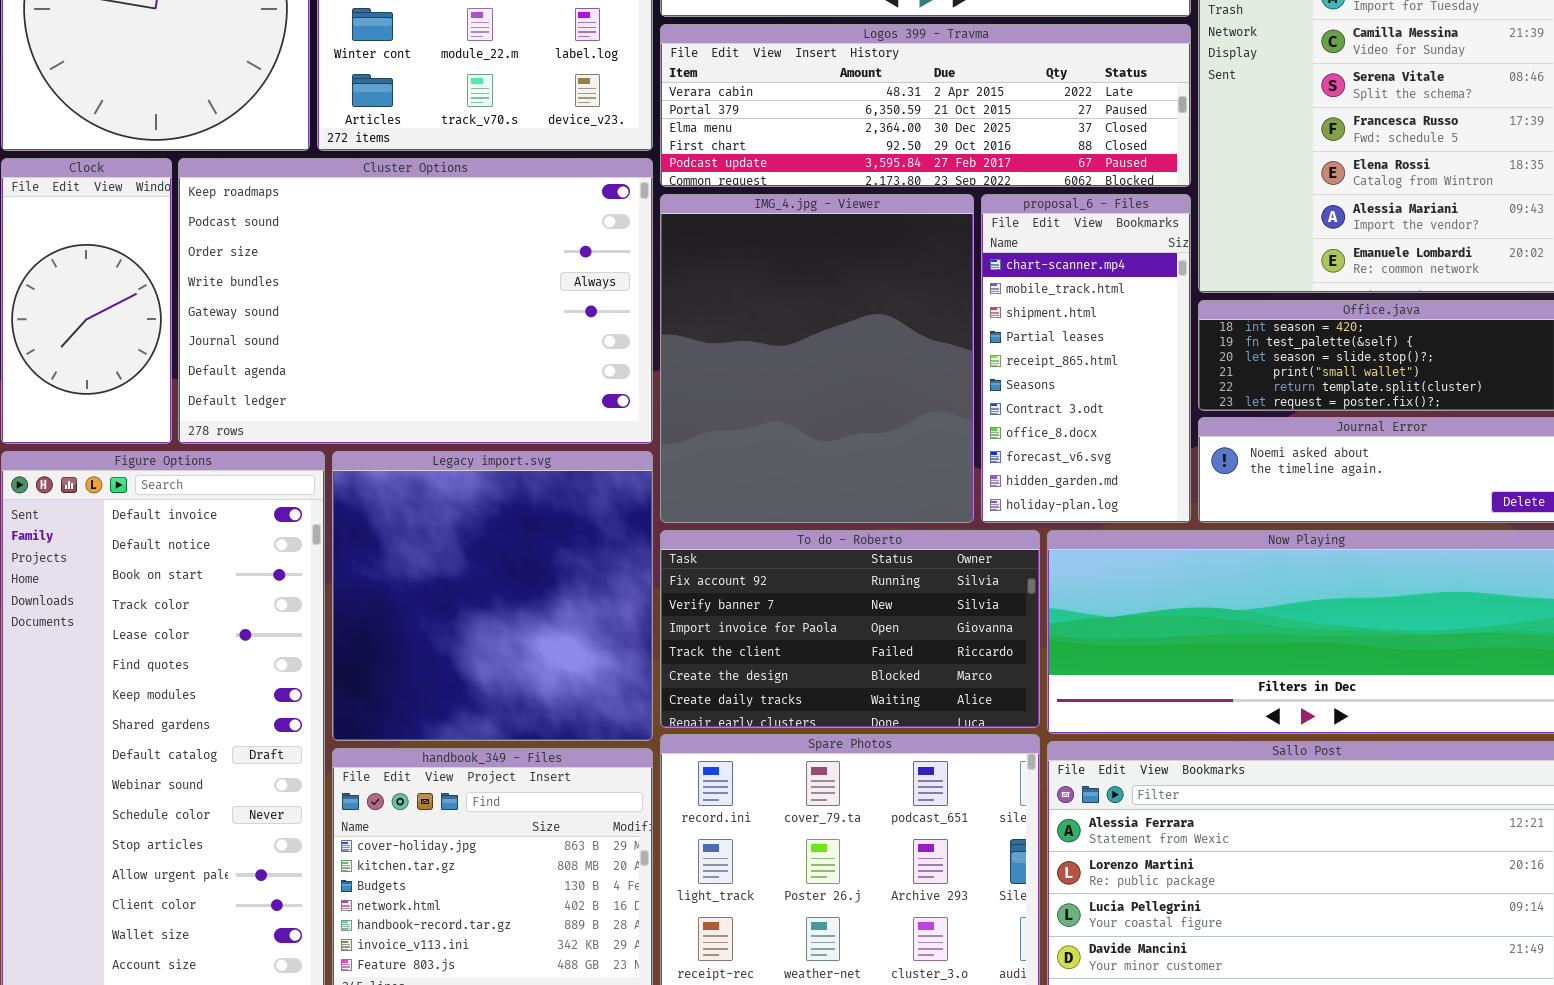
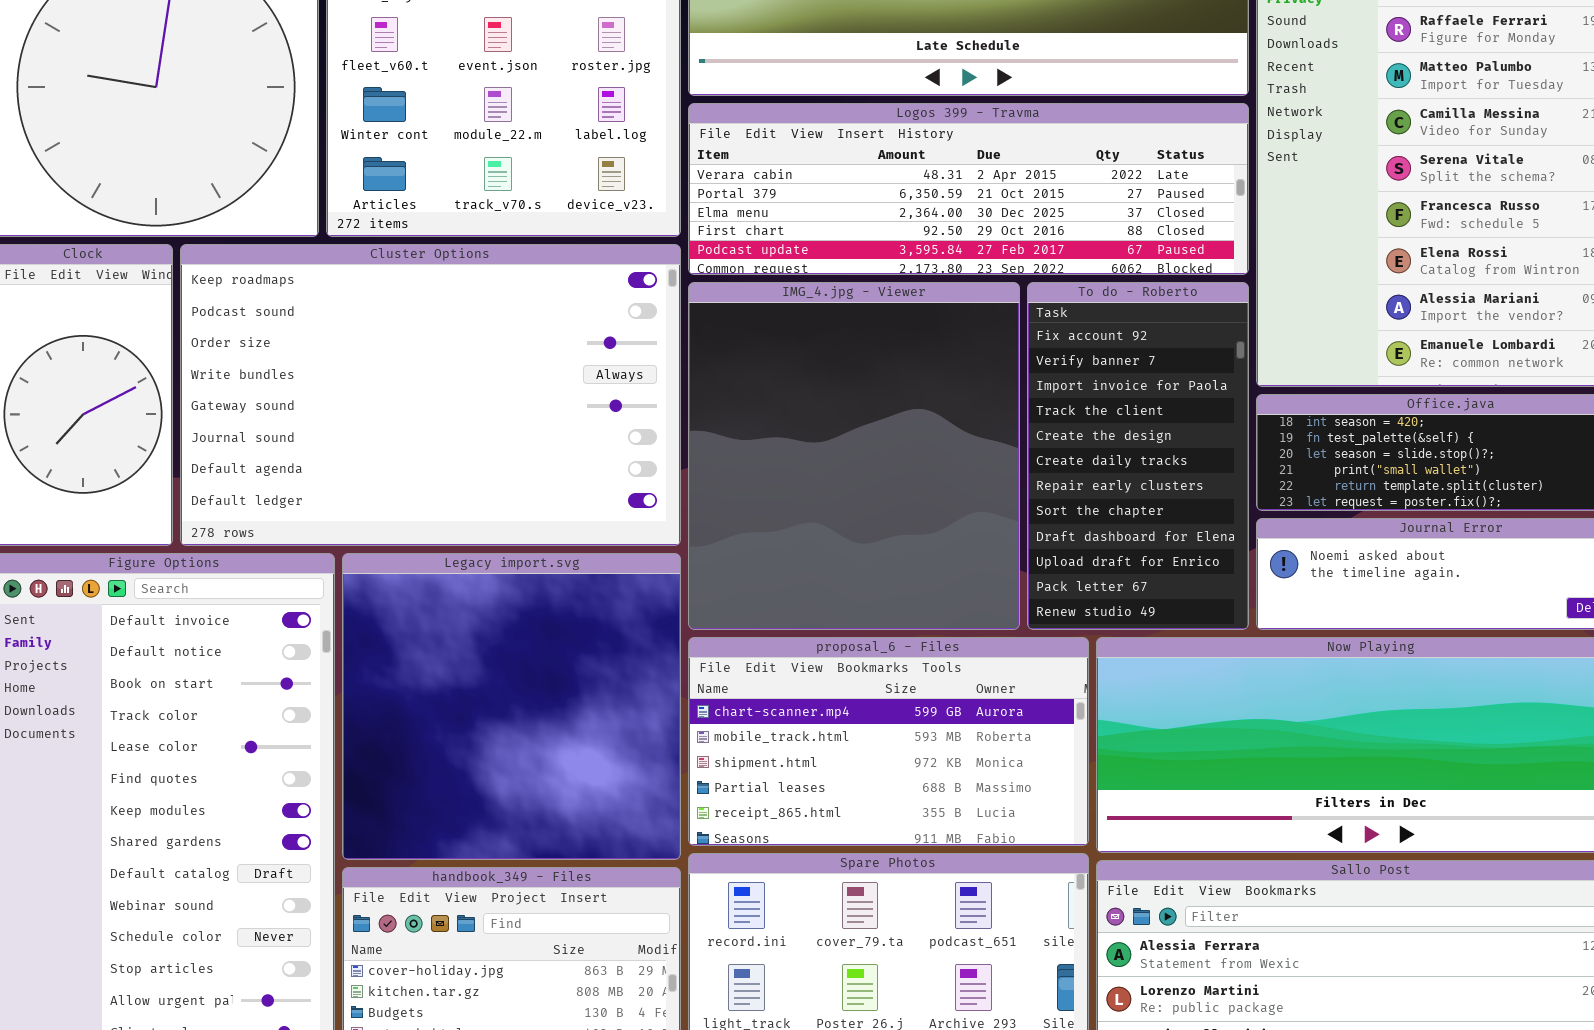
proposal_6 - Files: [981,194,1191,523] -> [688,637,1089,846], moved, resized
To do - Roberto: [660,530,1040,728] -> [1027,282,1249,630], moved, resized

